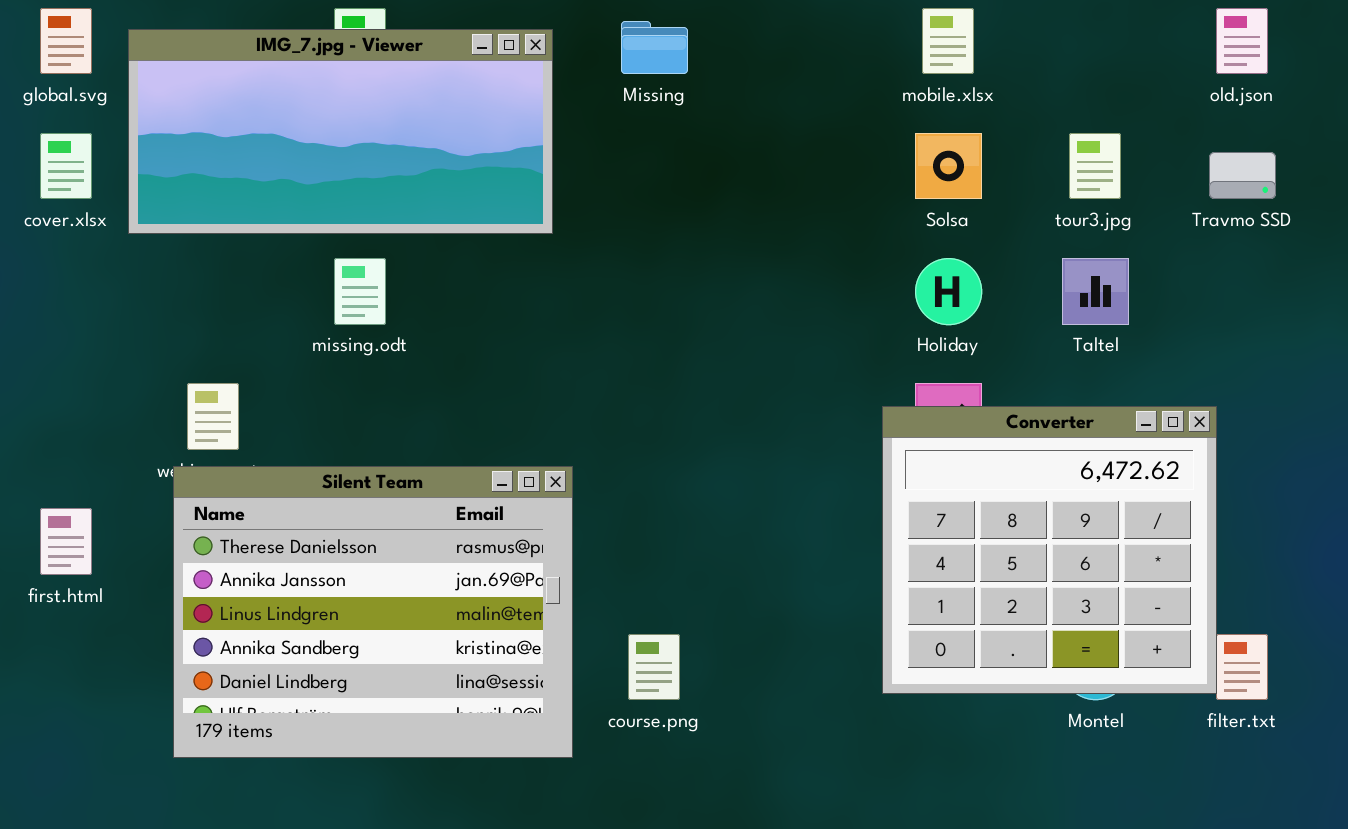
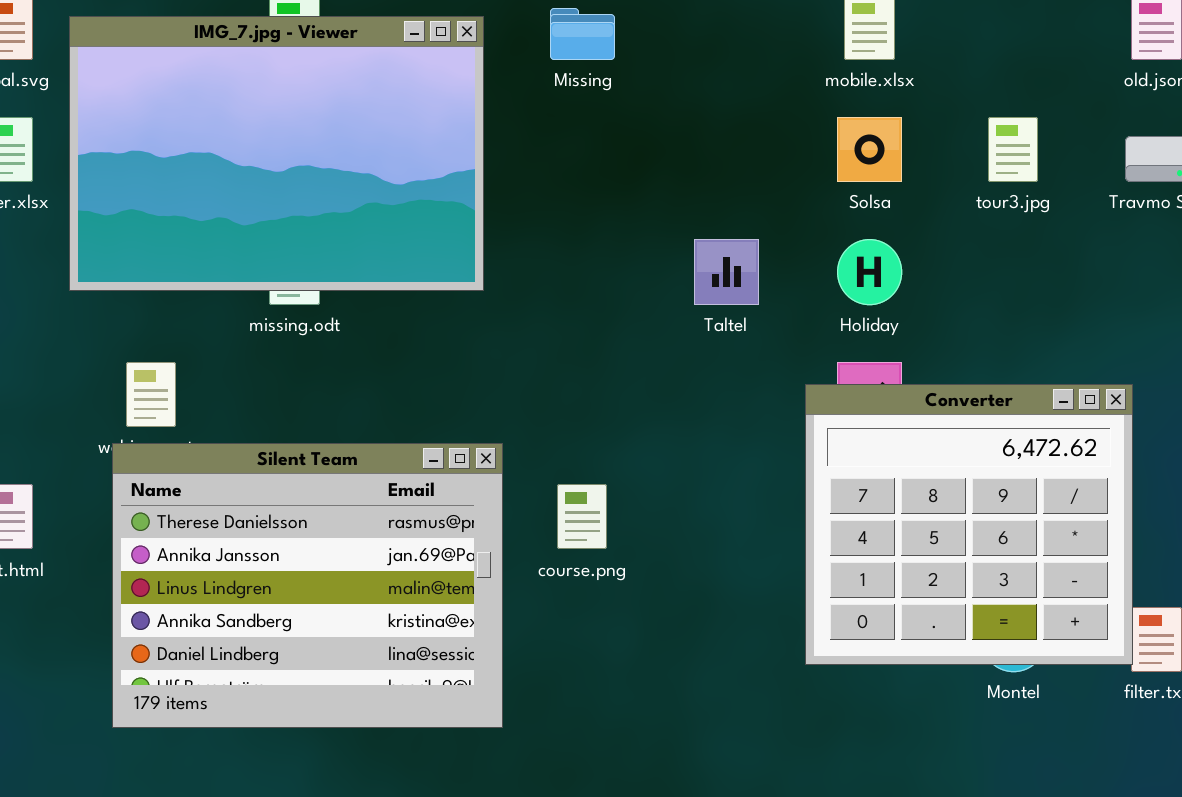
IMG_7.jpg - Viewer: [128,29,553,234] -> [69,16,484,291], resized
Taltel: [1062,258,1129,325] -> [694,239,759,305], moved
course.png: [628,634,680,700] -> [557,484,607,549], moved

